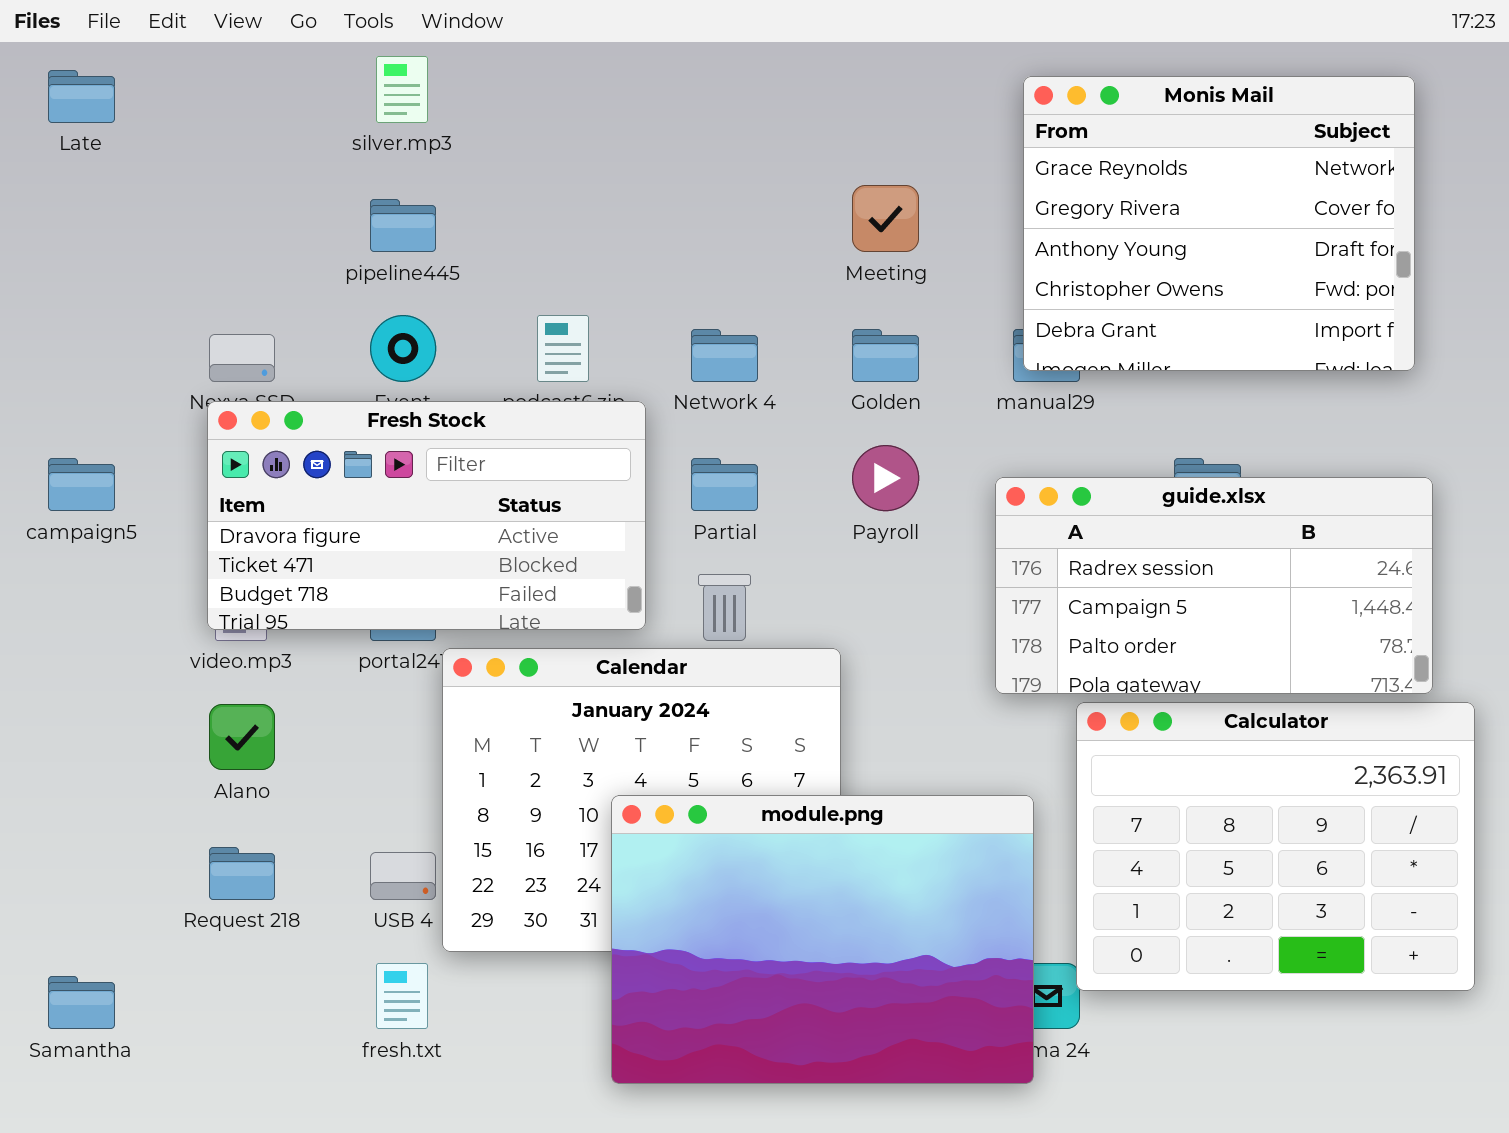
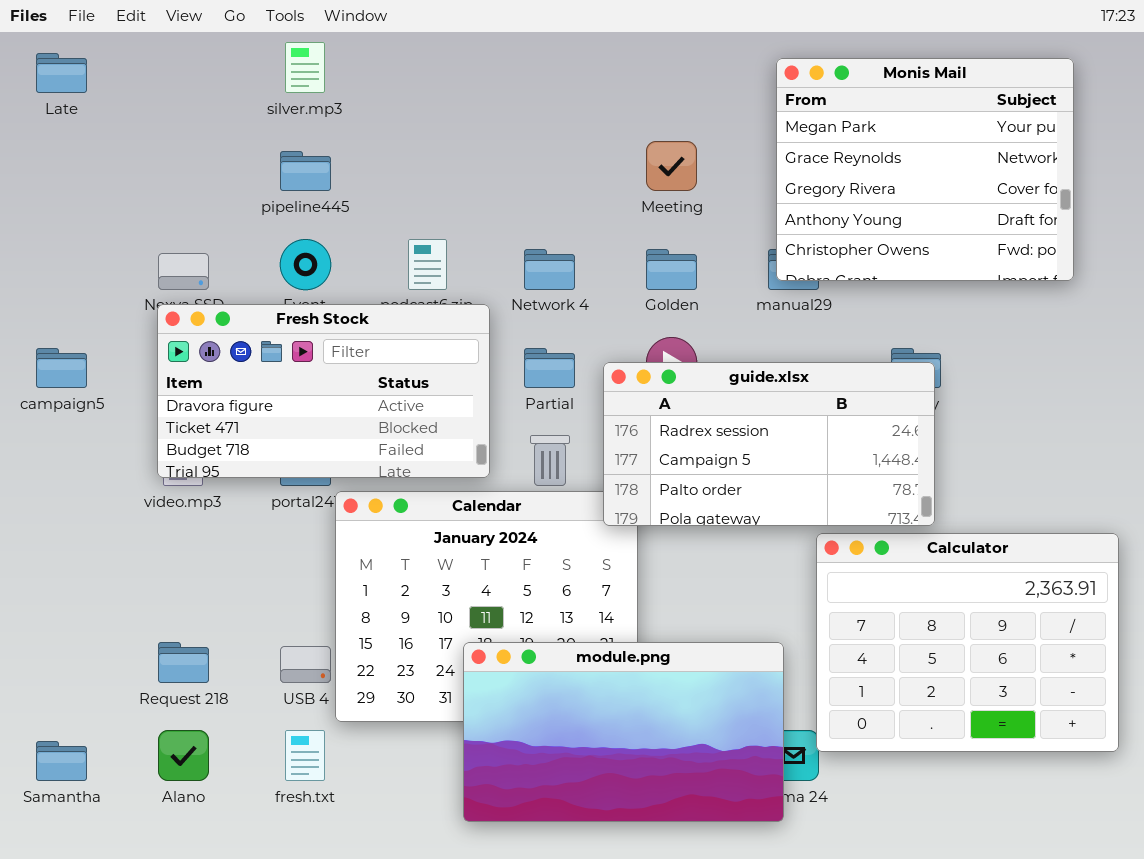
Monis Mail: [1023,76,1415,371] -> [776,58,1074,281], scrolled up 1 row
guide.xlsx: [995,477,1433,694] -> [603,362,935,526], moved
Alano: [209,704,275,770] -> [158,730,209,781], moved
module.png: [611,795,1034,1084] -> [463,642,784,822], resized

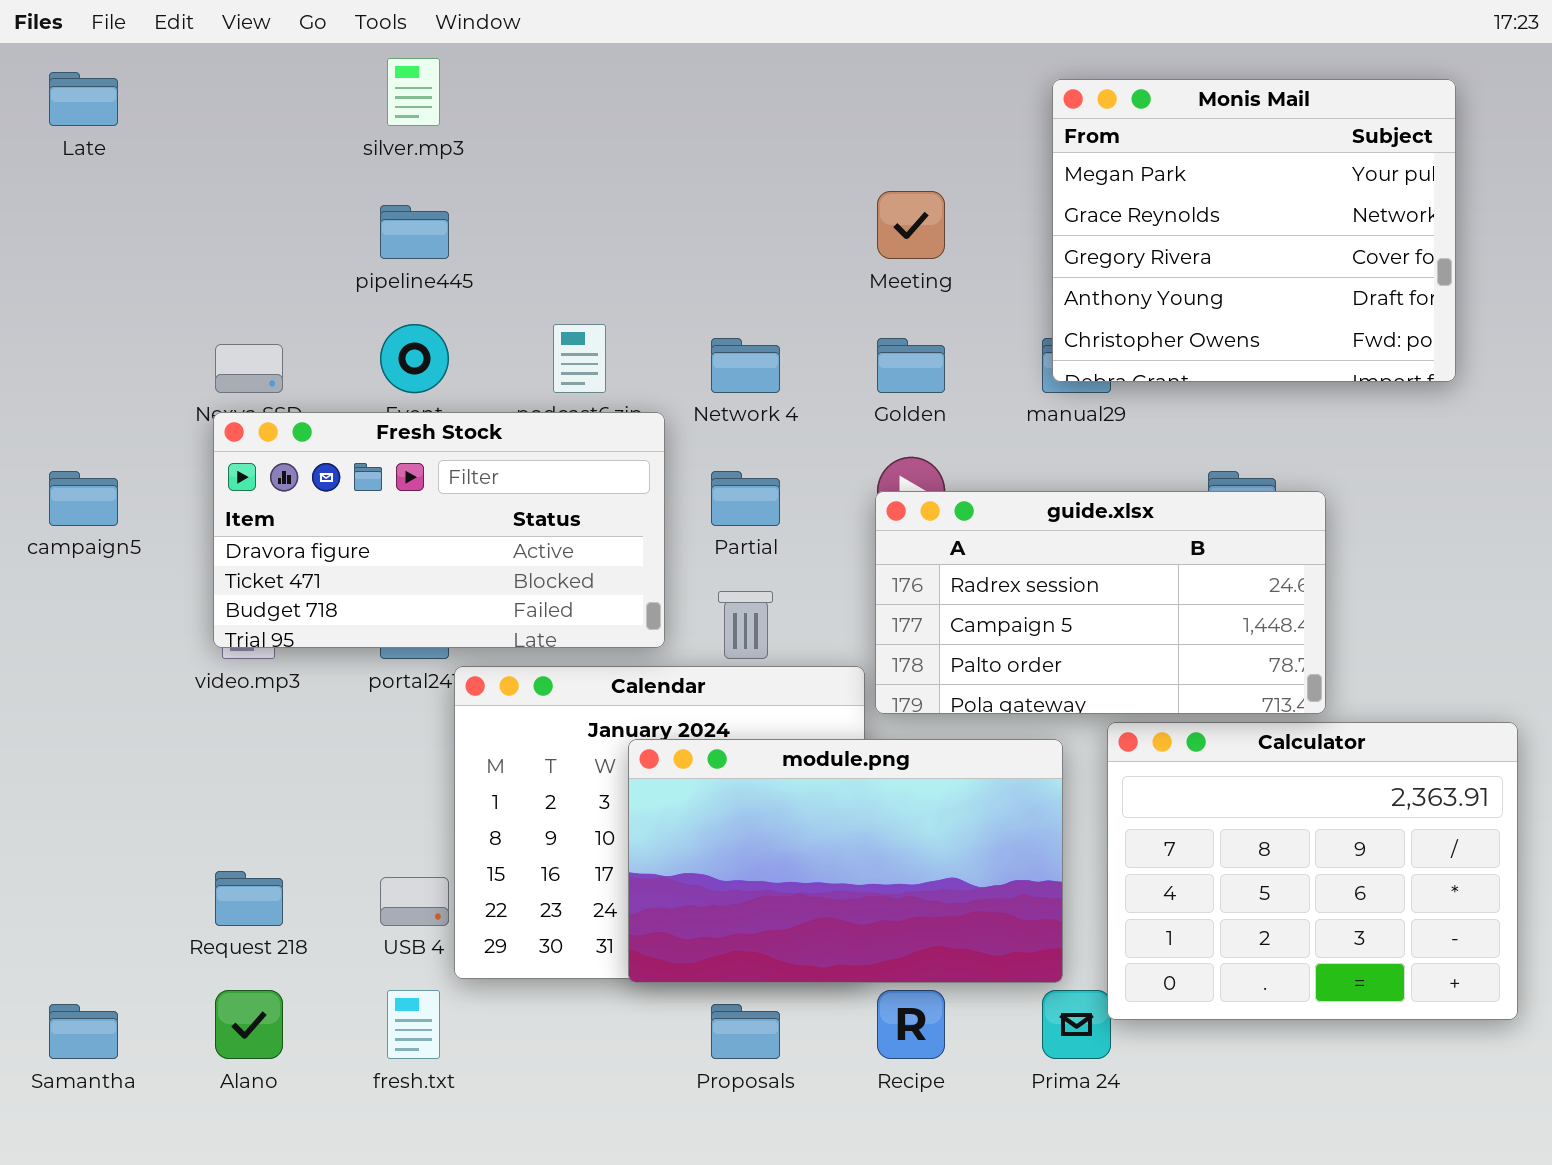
guide.xlsx: [603,362,935,526] -> [875,491,1326,714], moved
module.png: [463,642,784,822] -> [628,739,1063,983], moved

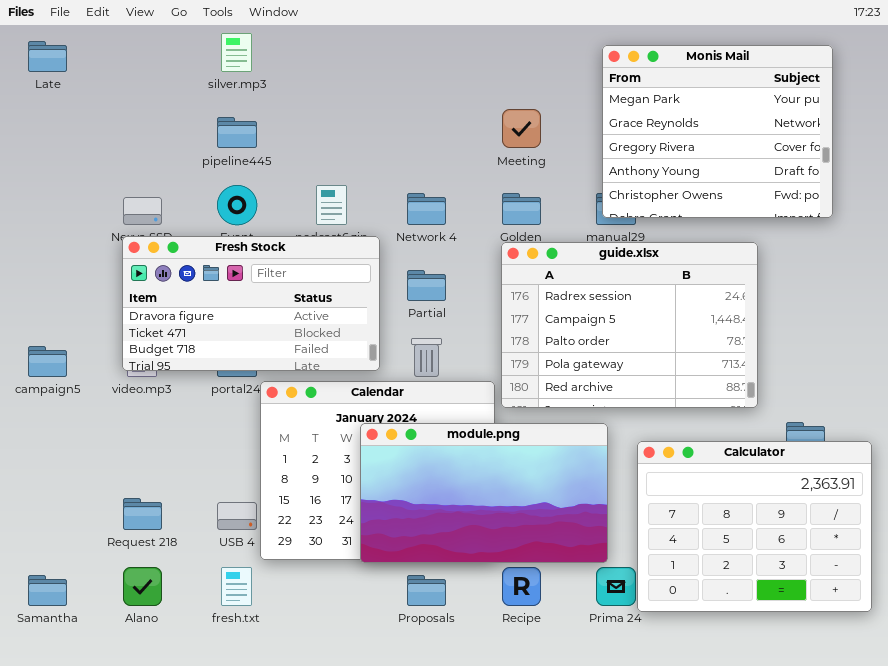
campaign5: [49,471,118,526] -> [28,346,67,377], moved
guide.xlsx: [875,491,1326,714] -> [501,242,758,408], resized
Calculator: [1107,722,1518,1020] -> [637,441,872,612], moved

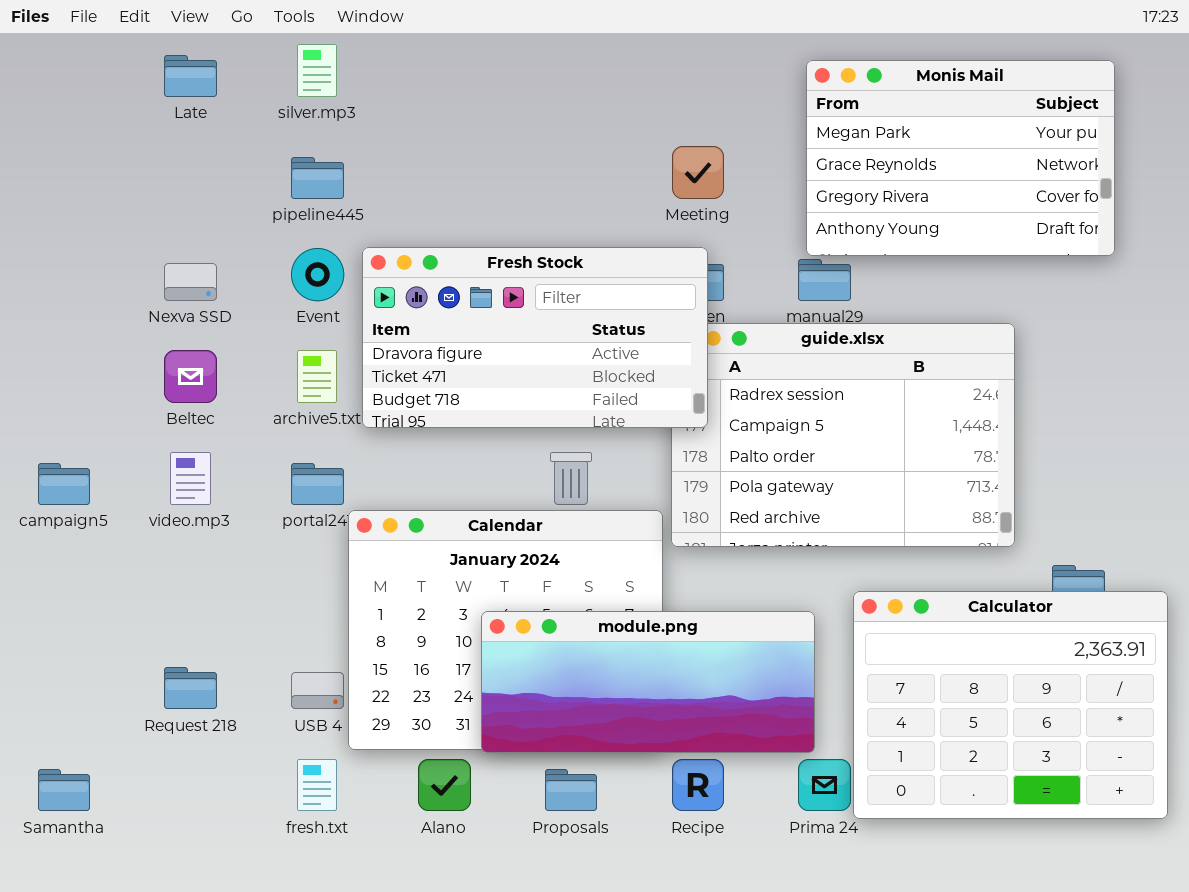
Late: [28,41,67,72] -> [164,55,217,97], moved
Monis Mail: [602,45,833,218] -> [806,60,1115,256], resized
Fresh Stock: [122,236,380,371] -> [362,247,708,428], moved
module.png: [360,423,608,563] -> [481,611,815,753], resized
Alano: [123,567,162,606] -> [418,759,471,811], moved

